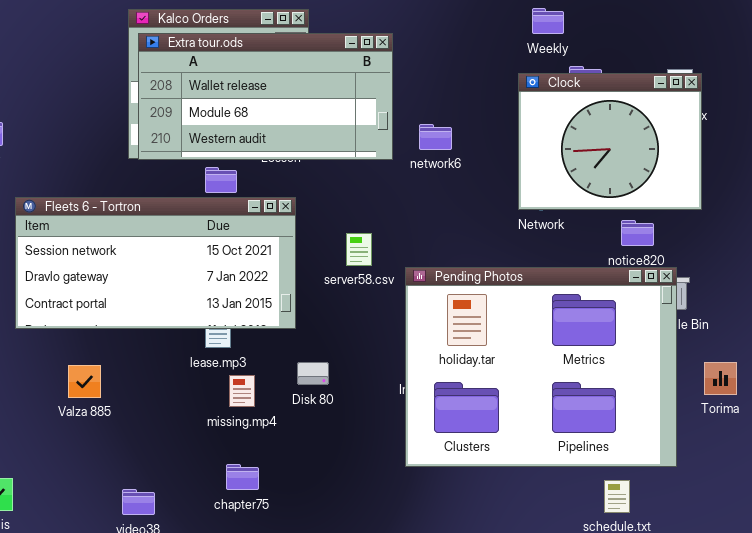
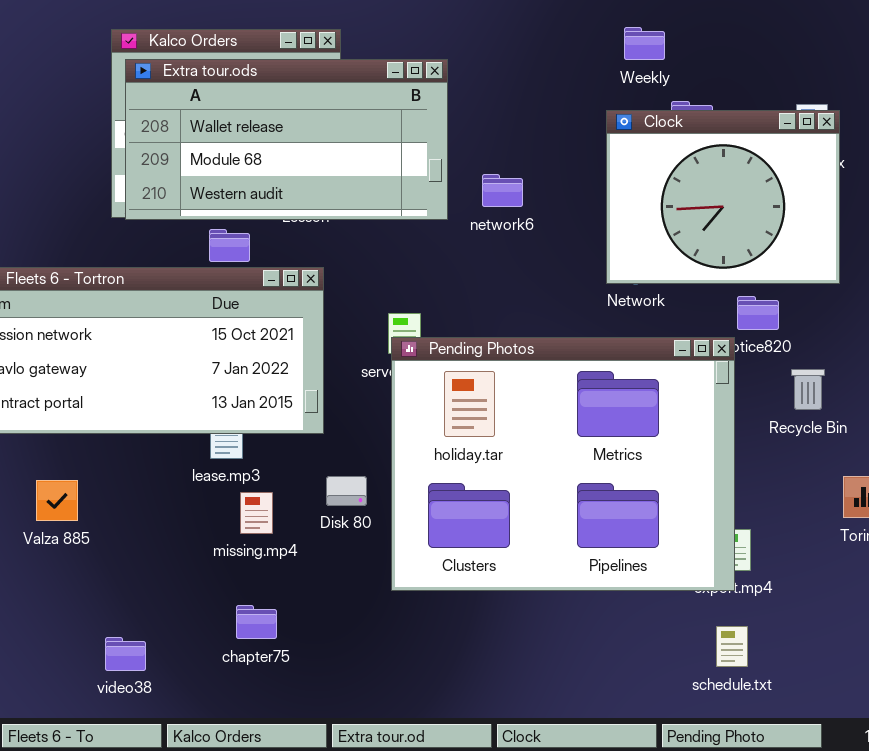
Pending Photos: [405,267,677,467] -> [391,337,735,591], moved

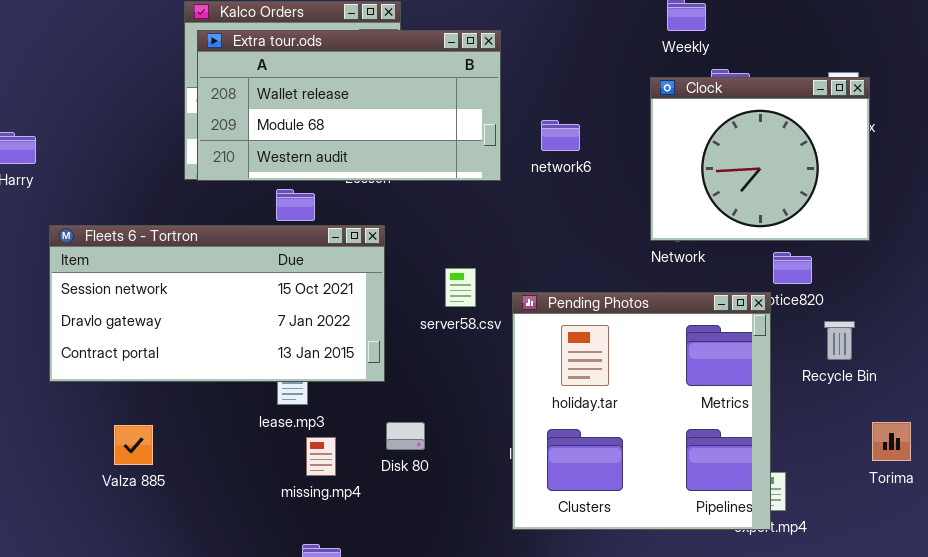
network6: [482,174,523,207] -> [541,120,580,151], moved
Pending Photos: [391,337,735,591] -> [512,292,771,530], resized

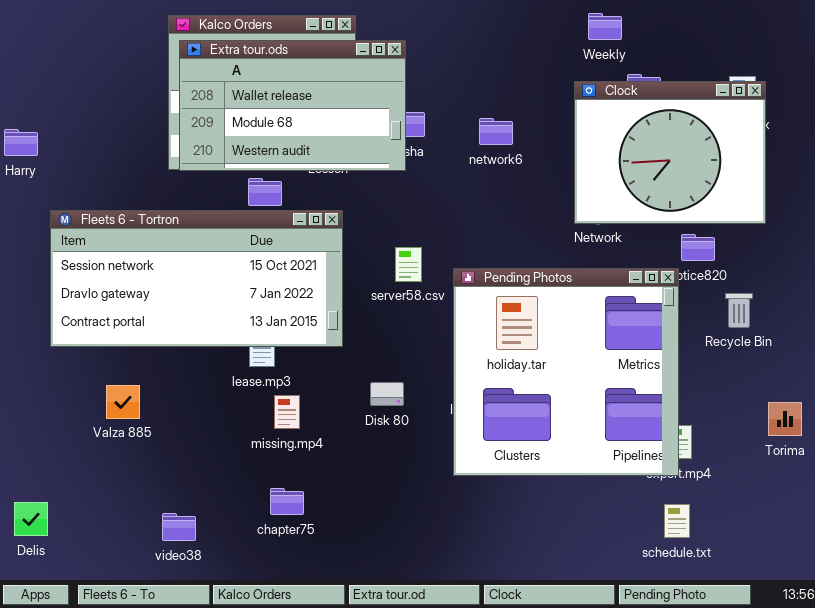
Extra tour.ods: [197,30,501,181] -> [179,40,406,171], resized
Disk 80: [386,422,425,450] -> [370,382,404,406], moved
Torima: [872,422,911,461] -> [768,402,802,436], moved

